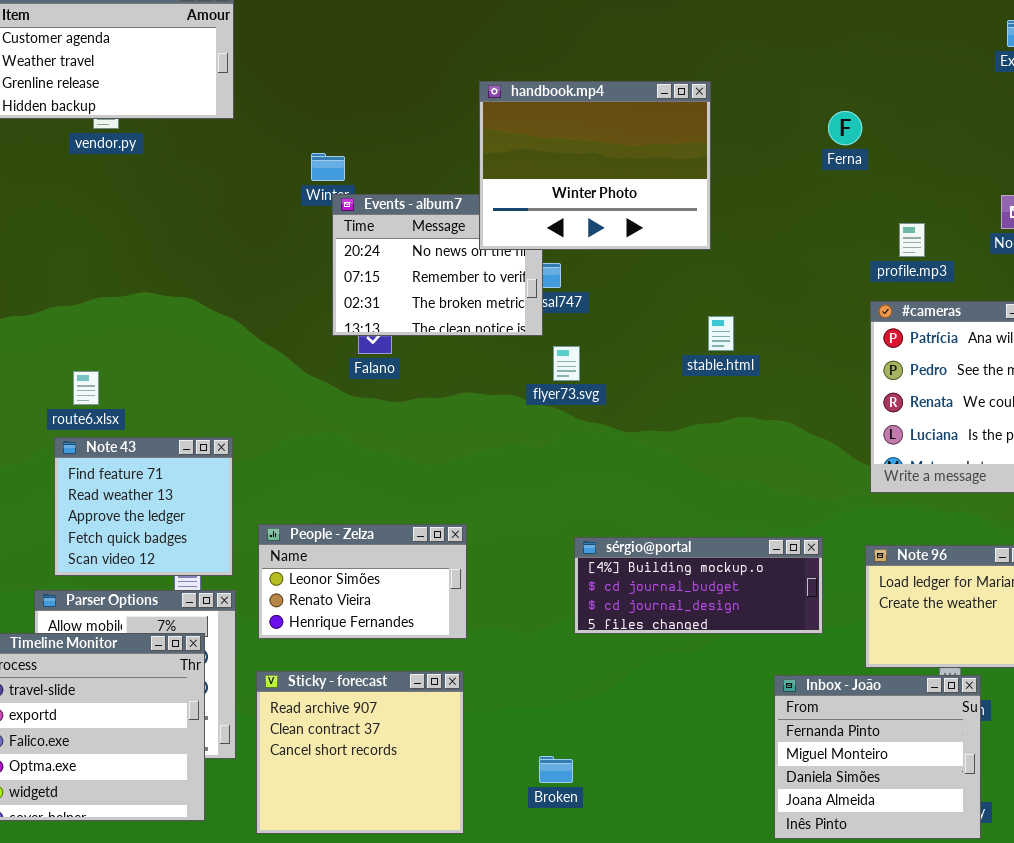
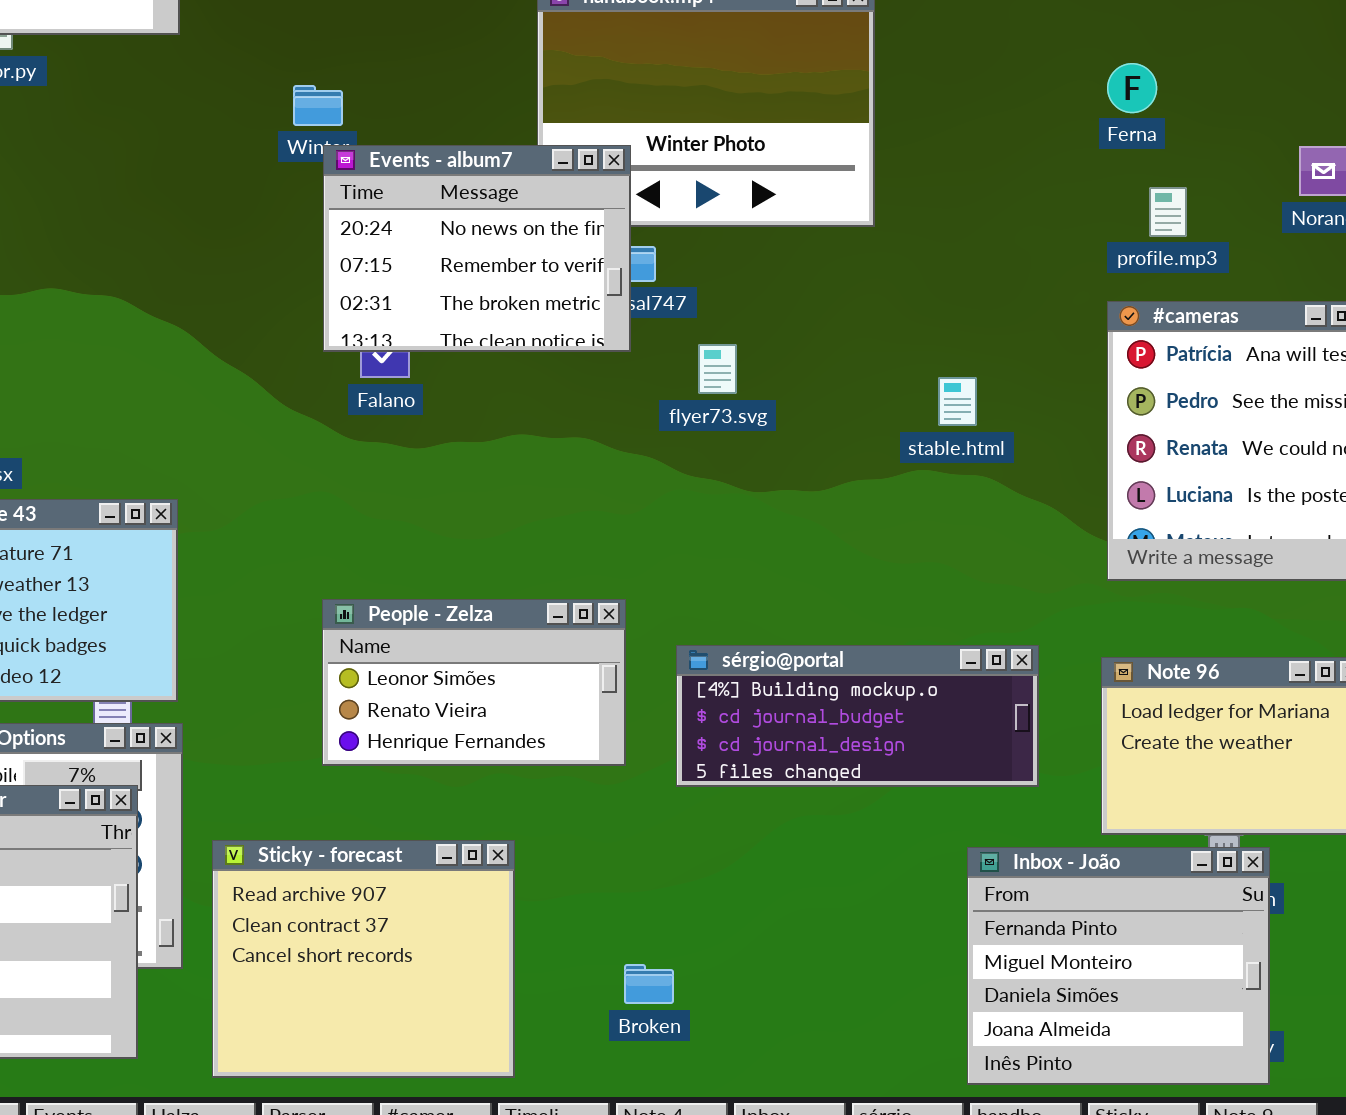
Ferna: [828,111,862,145] -> [1107,63,1157,113], moved
Events - album7: [332,194,543,336] -> [323,145,631,352], raised
stable.html: [708,316,734,351] -> [938,377,977,426], moved
flyer73.svg: [553,346,580,381] -> [698,344,737,394], moved
People - Zelza: [258,524,467,639] -> [322,599,626,766], moved

